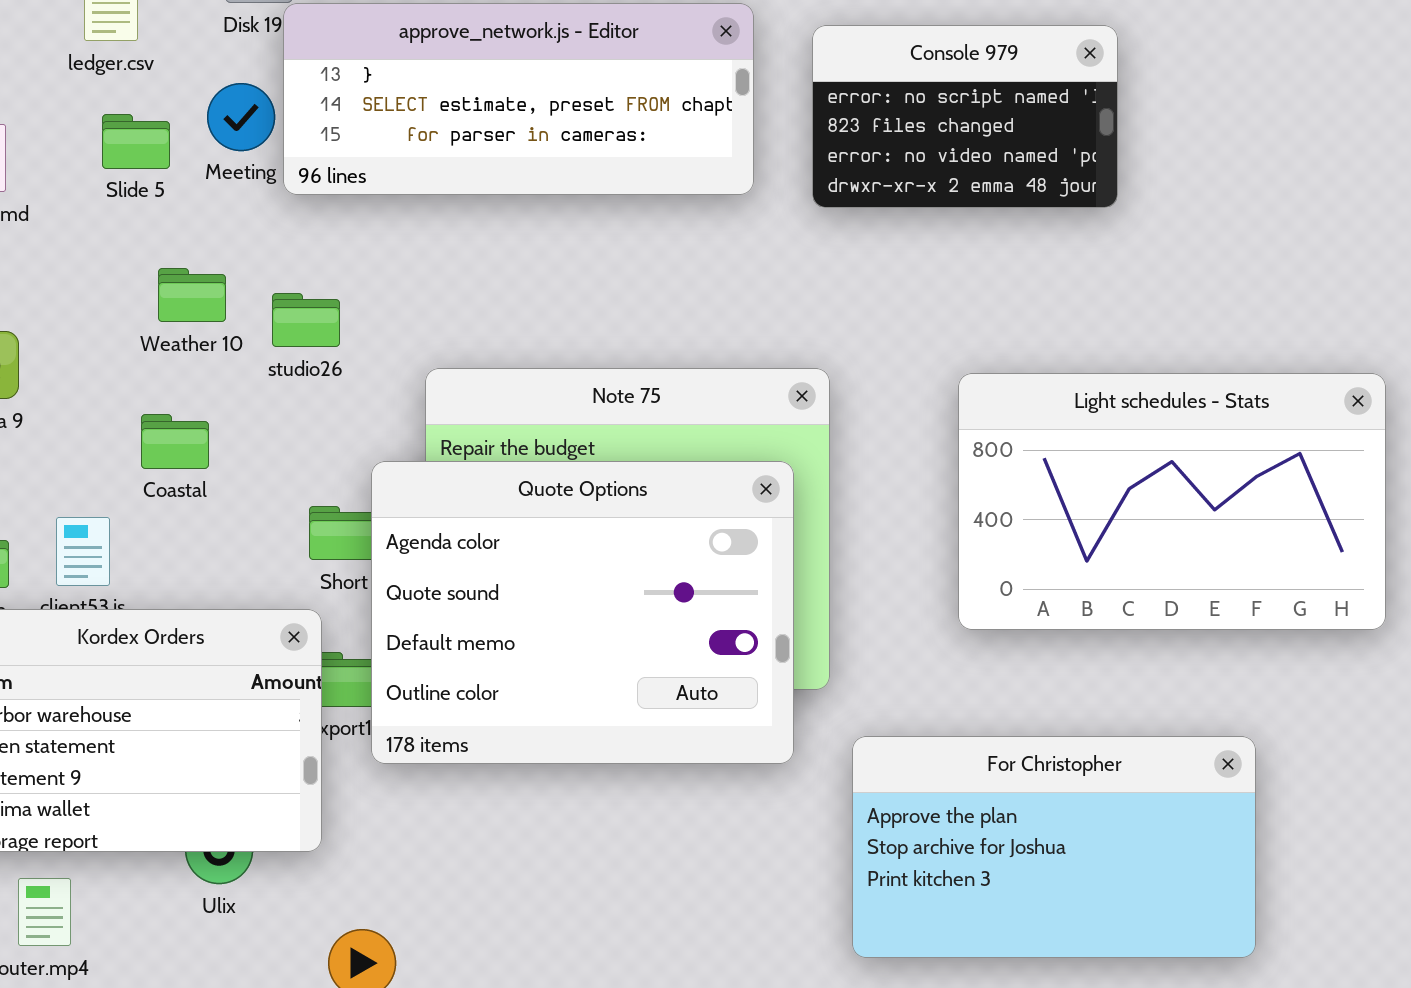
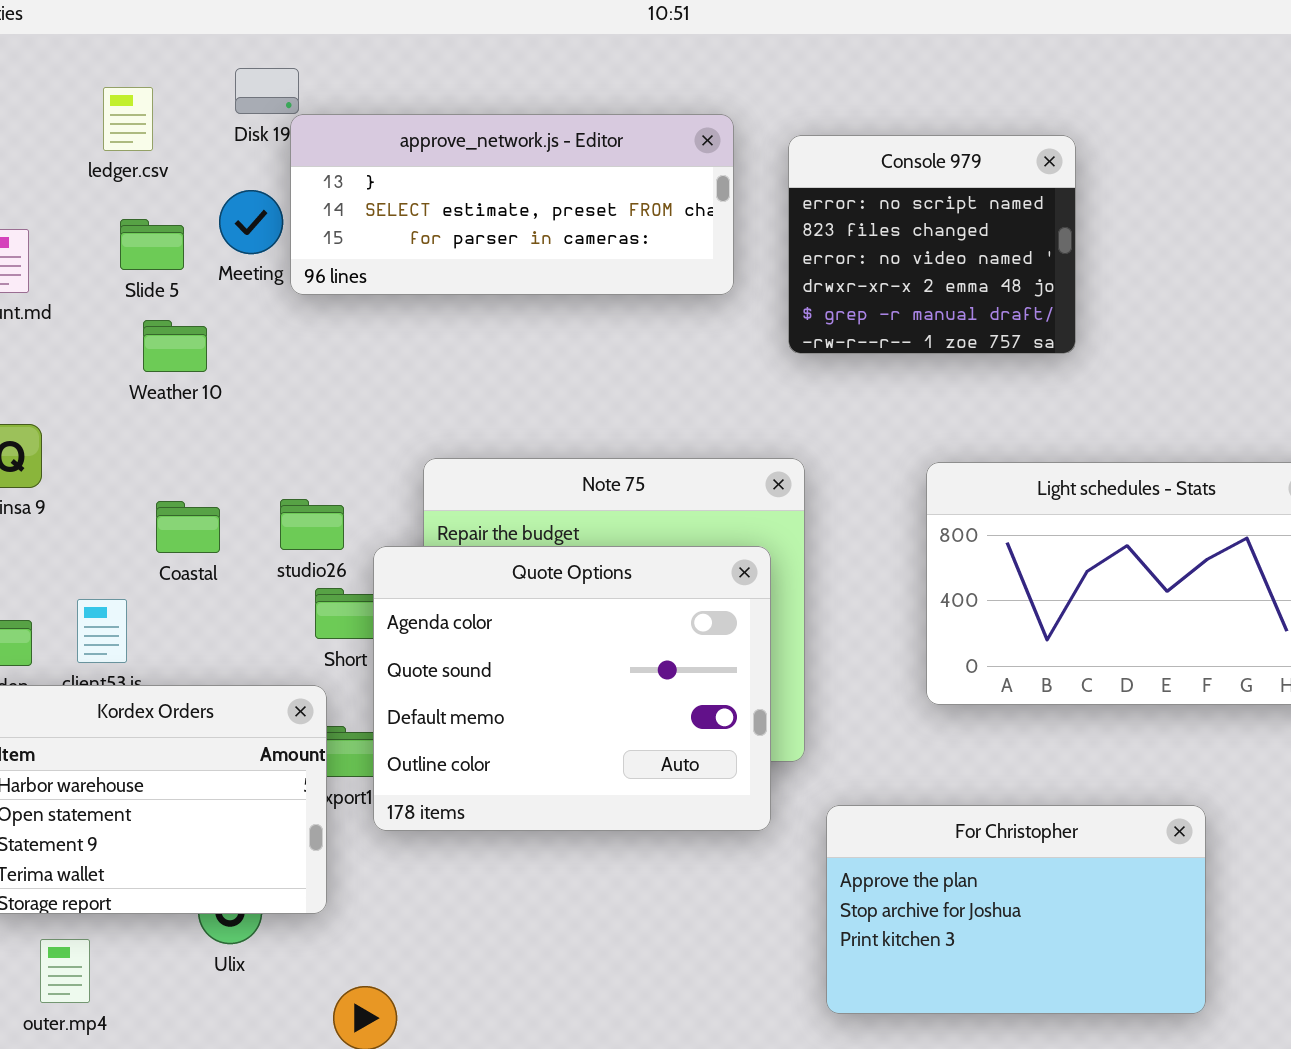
Console 979: [812,25,1118,208] -> [788,135,1076,354], resized
Weather 10: [158,268,226,322] -> [143,320,207,372], moved
studio26: [272,293,340,347] -> [280,499,344,550], moved

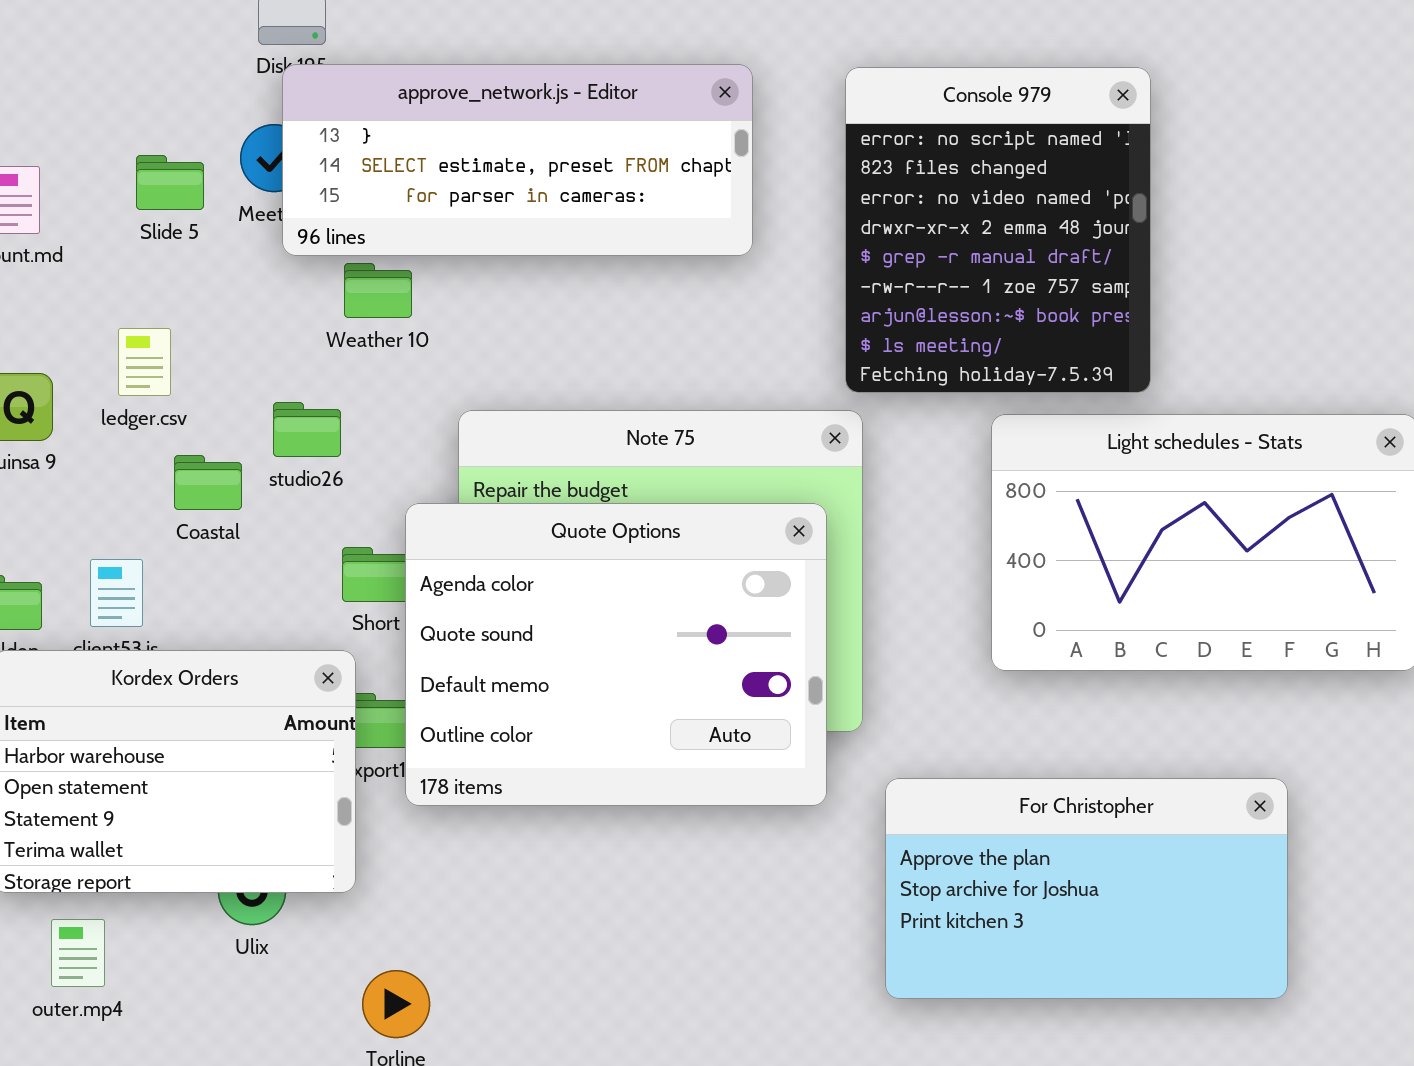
ledger.csv: [103,87,153,151] -> [118,328,171,396], moved
approve_network.js - Editor: [290,114,734,295] -> [282,64,753,256], moved
Console 979: [788,135,1076,354] -> [845,67,1151,393], resized
Weather 10: [143,320,207,372] -> [344,263,412,318], moved
studio26: [280,499,344,550] -> [273,402,341,457], moved

